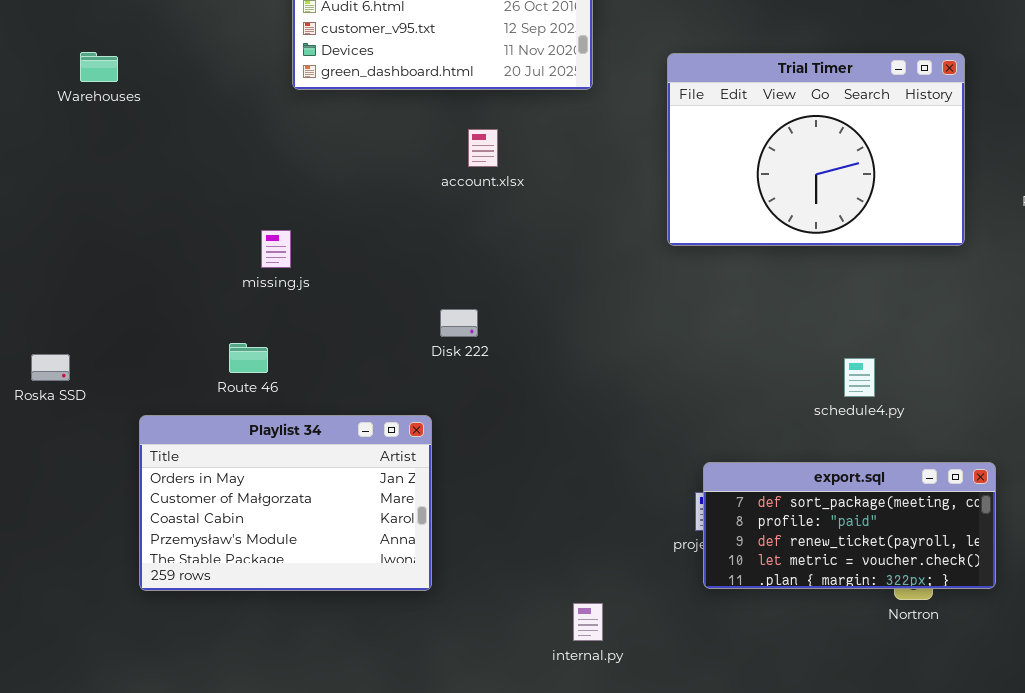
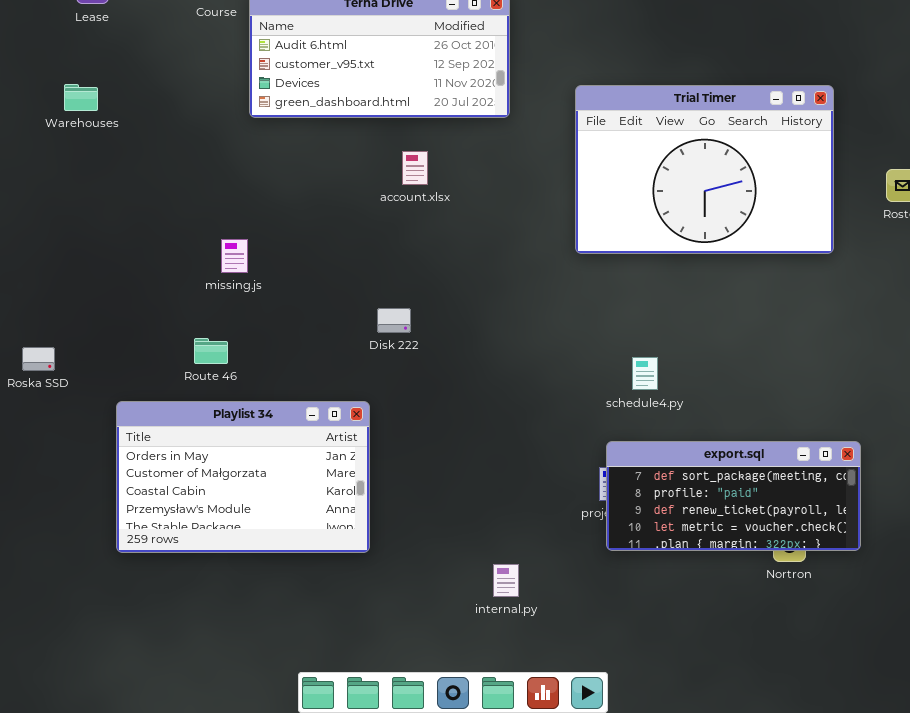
schedule4.py: [844,358,875,397] -> [632,357,658,390], moved

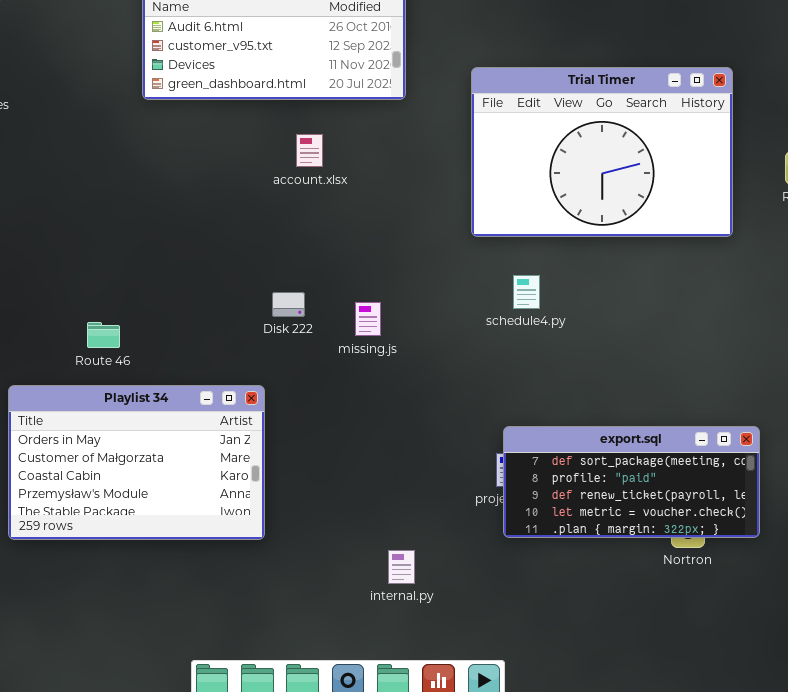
missing.js: [221,239,248,273] -> [355,302,381,336], moved
schedule4.py: [632,357,658,390] -> [513,275,540,309], moved

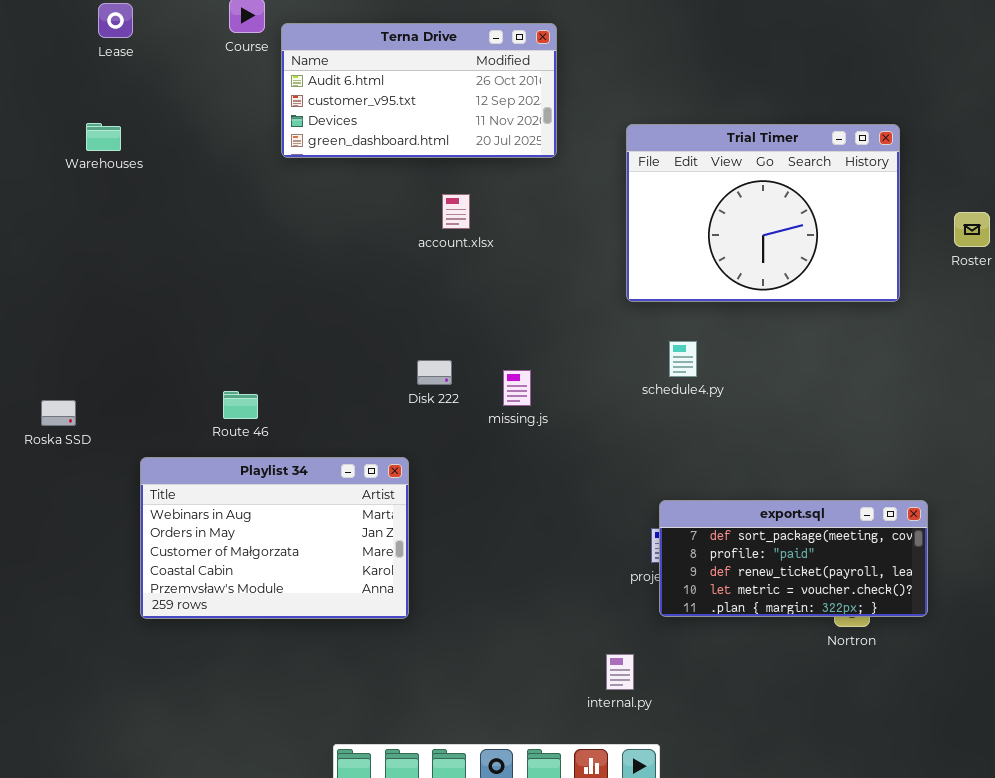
Playlist 34: [8,385,265,540] -> [140,457,409,619], scrolled up 1 row
internal.py: [388,550,415,584] -> [606,654,634,690], moved

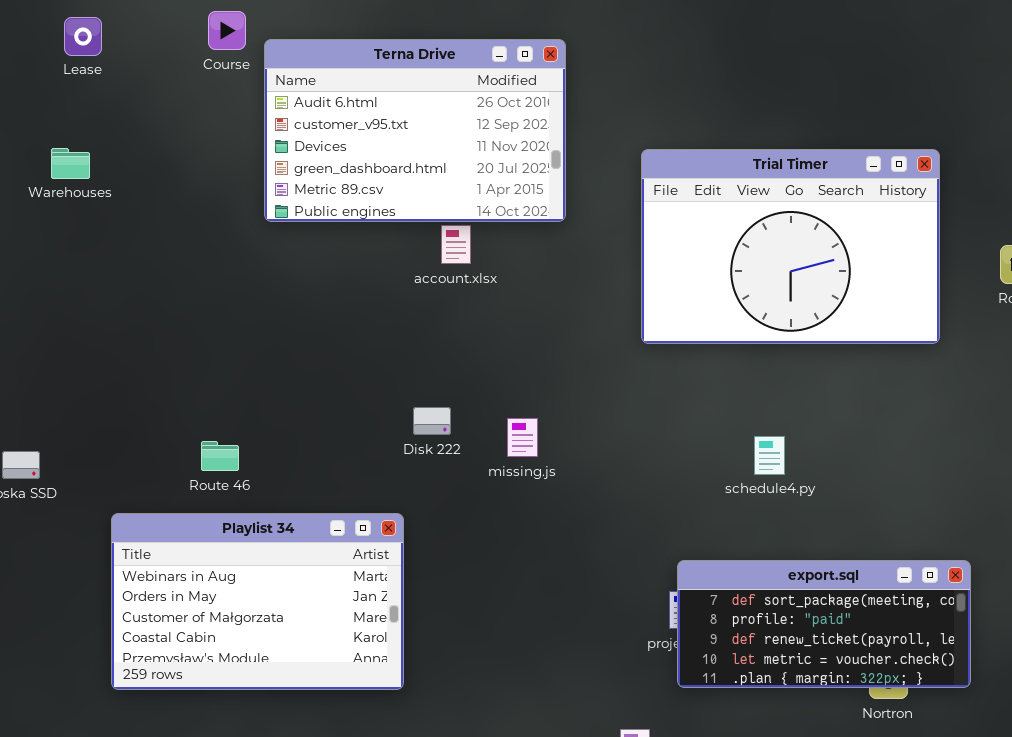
Terna Drive: [281,23,557,158] -> [264,39,566,222], resized
schedule4.py: [669,341,697,377] -> [754,436,785,475], moved

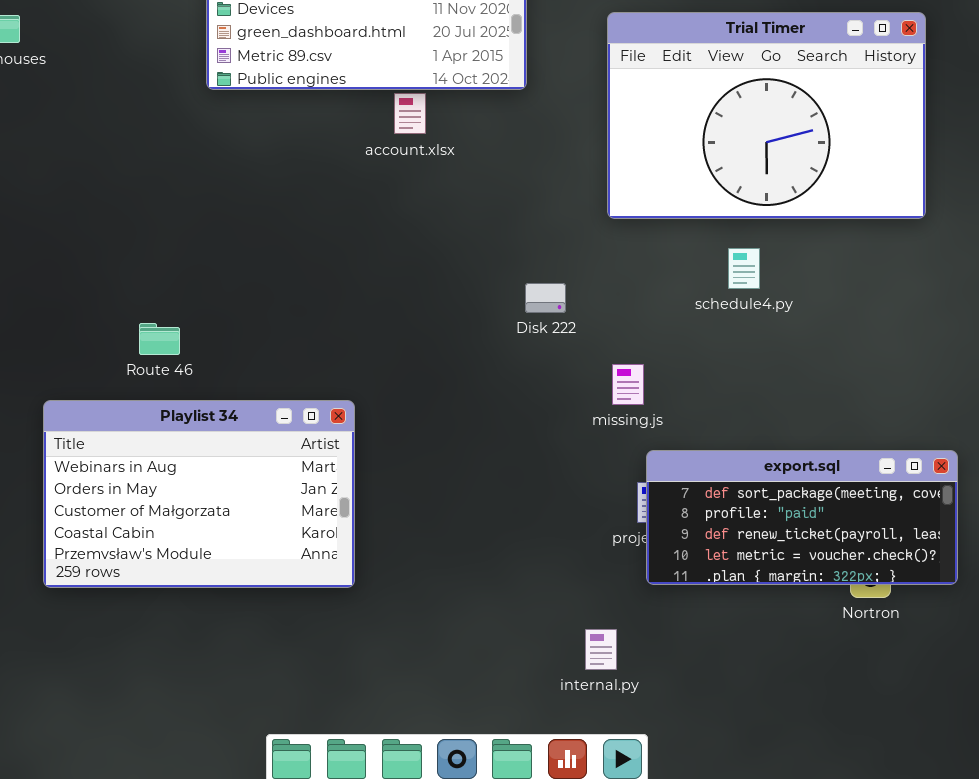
Disk 222: [413,407,451,435] -> [525,283,566,313], moved
missing.js: [507,418,538,457] -> [612,364,644,405], moved
schedule4.py: [754,436,785,475] -> [728,248,760,289], moved

